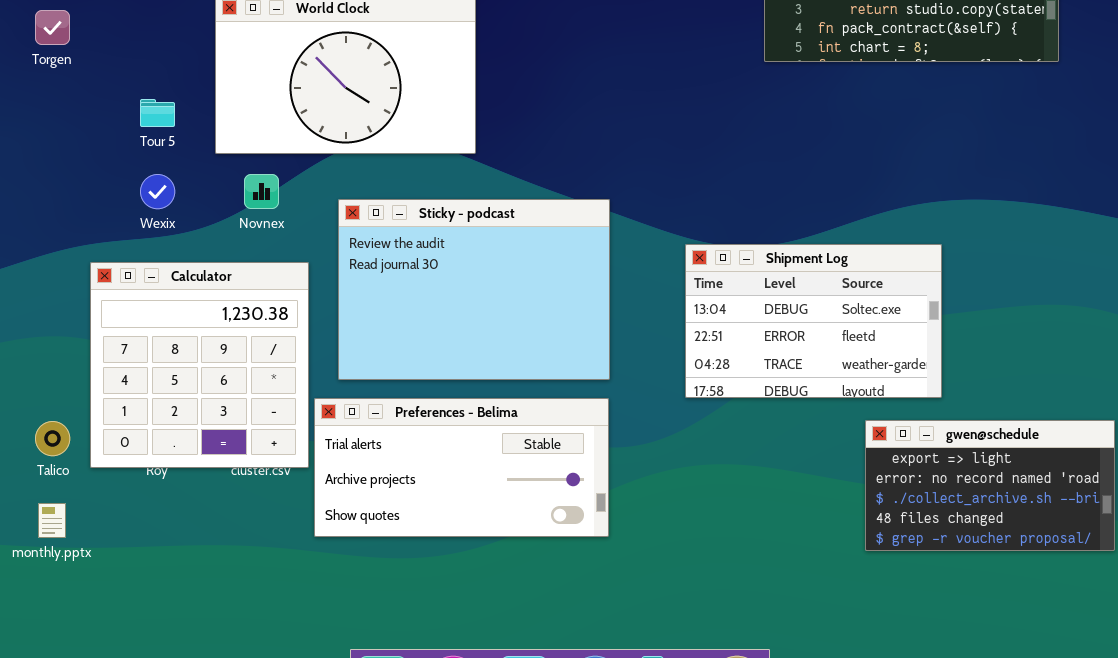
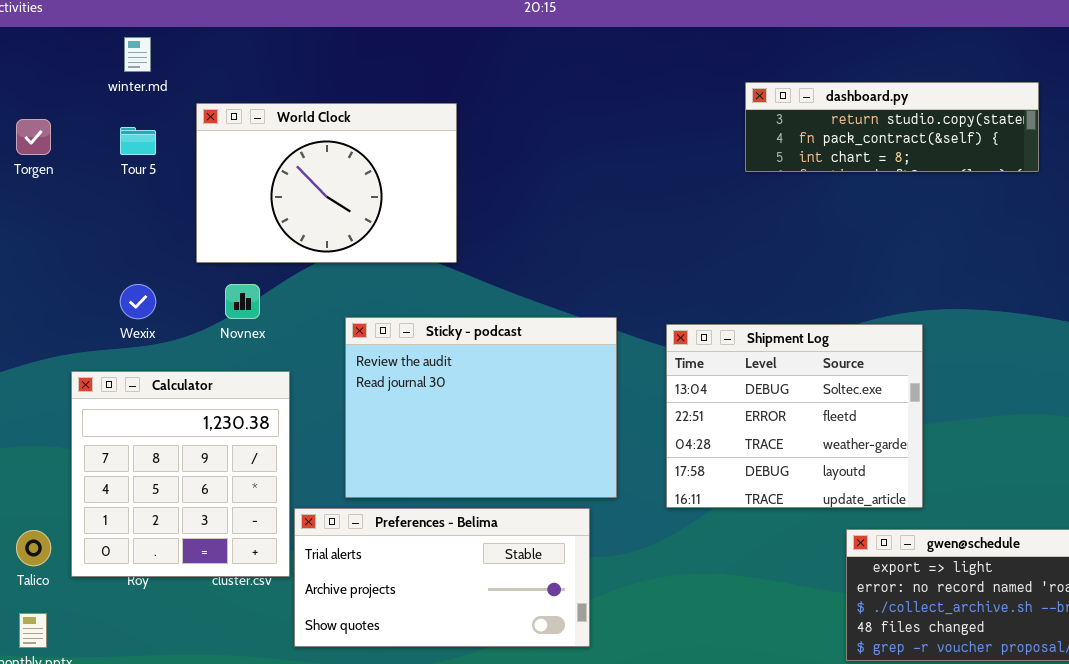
Tour 5: [140,99,175,127] -> [120,127,156,155], moved
Sticky - podcast: [338,199,610,380] -> [345,317,617,498], moved
Shipment Log: [685,244,942,398] -> [666,324,923,508], resized

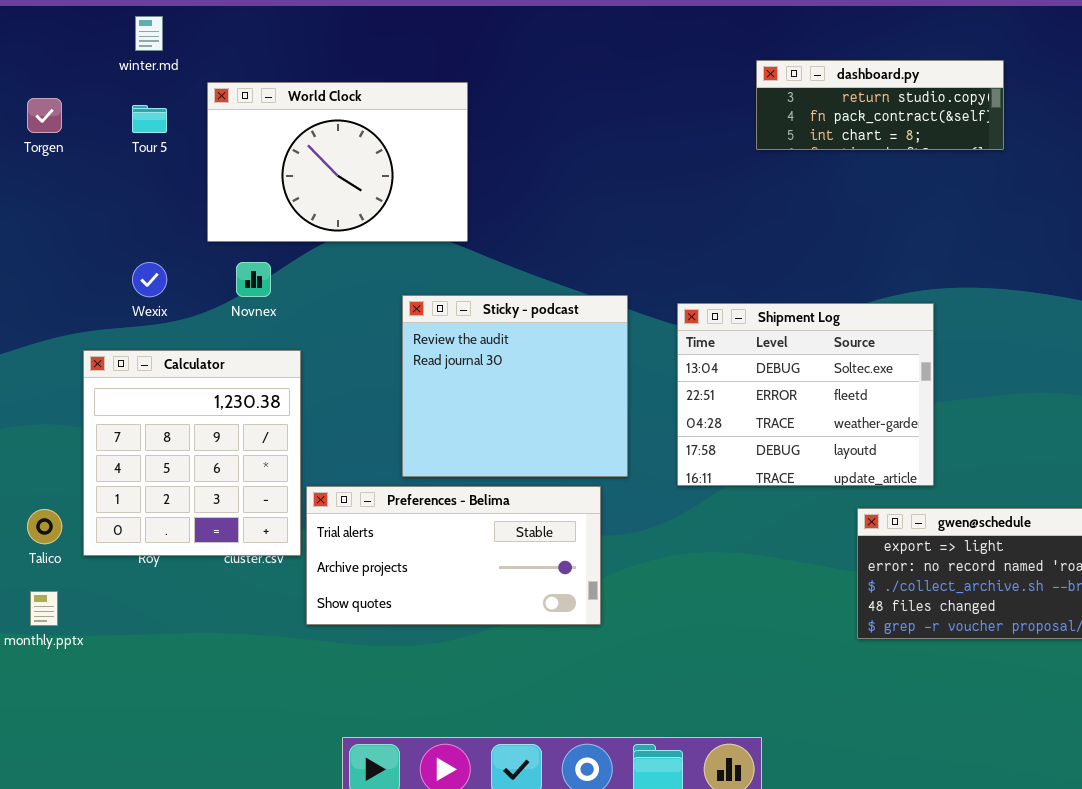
dashboard.py: [745,82,1039,172] -> [756,60,1004,150], resized
Sticky - podcast: [345,317,617,498] -> [402,295,628,477], resized

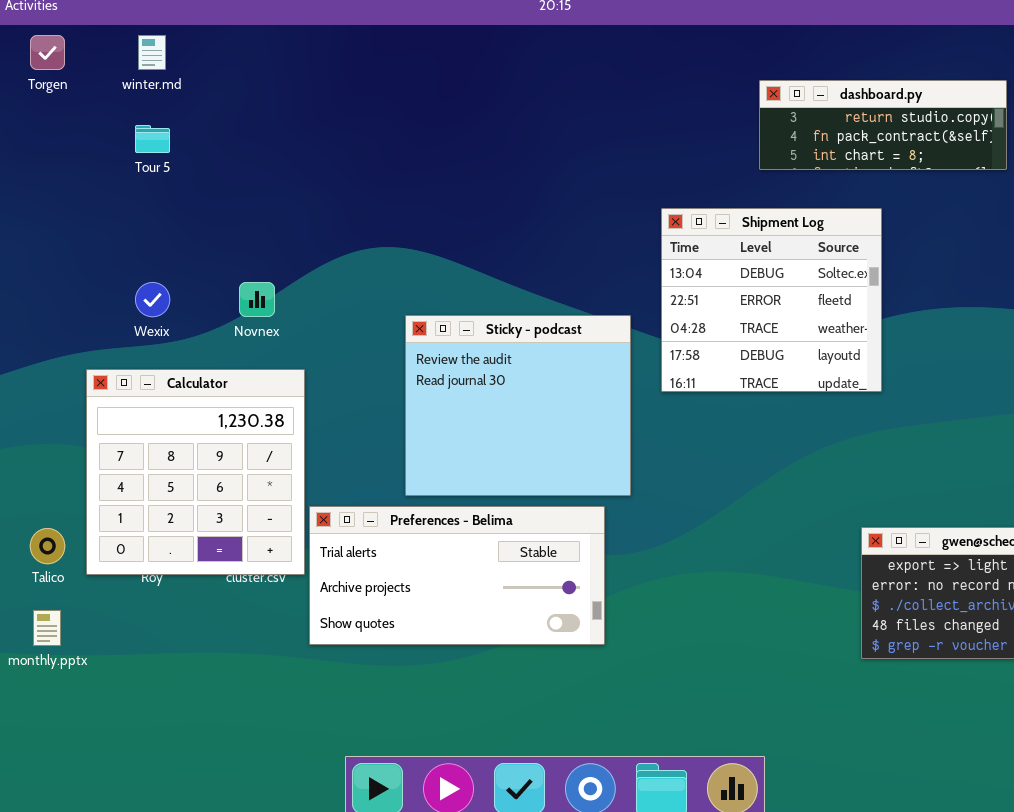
World Clock: [207,82,468,242] -> none, closed
Torgen: [27,98,62,133] -> [30,35,65,70], moved
Shipment Log: [677,303,934,486] -> [661,208,882,392], moved, resized

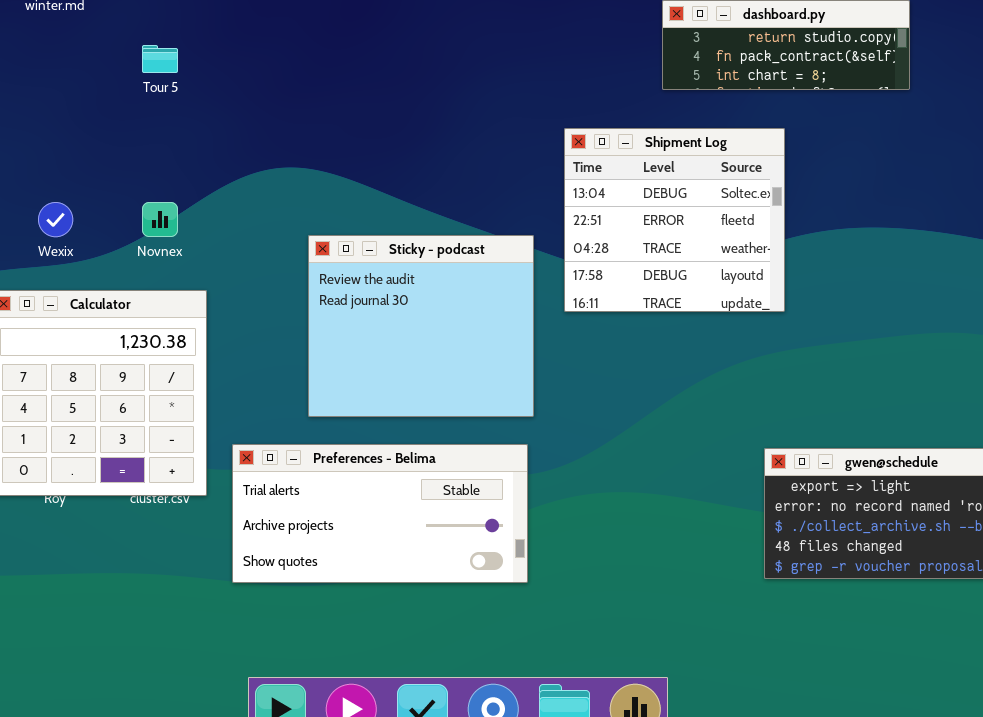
Tour 5: [135,125,170,153] -> [142,45,178,73], moved
Preferences - Belima: [309,506,605,645] -> [232,444,528,583], moved

